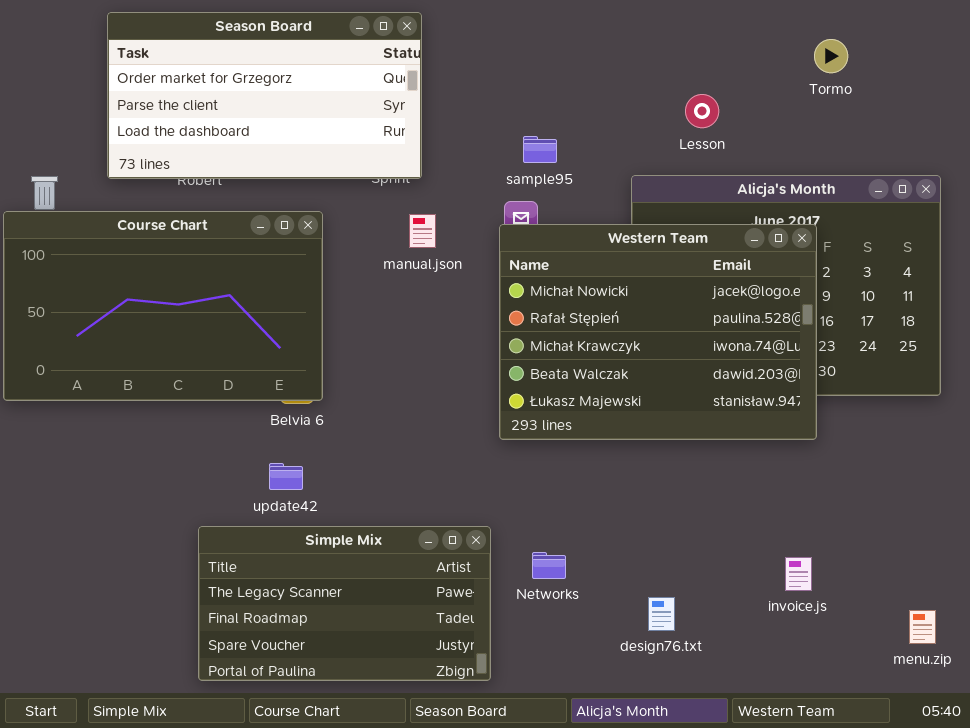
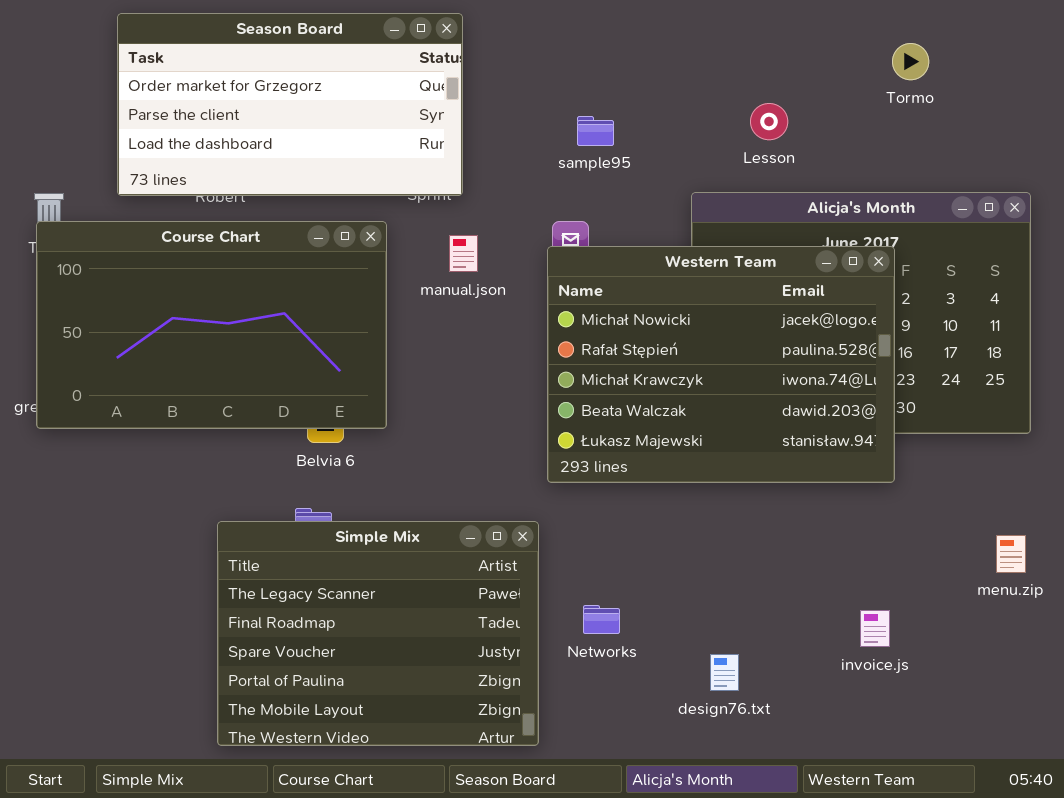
sample95: [523,136,557,163] -> [577,116,614,146], moved
Course Chart: [3,211,323,401] -> [36,221,387,429], moved
Simple Mix: [198,526,491,681] -> [217,521,539,746], resized
menu.zip: [909,610,936,644] -> [996,535,1026,573], moved

